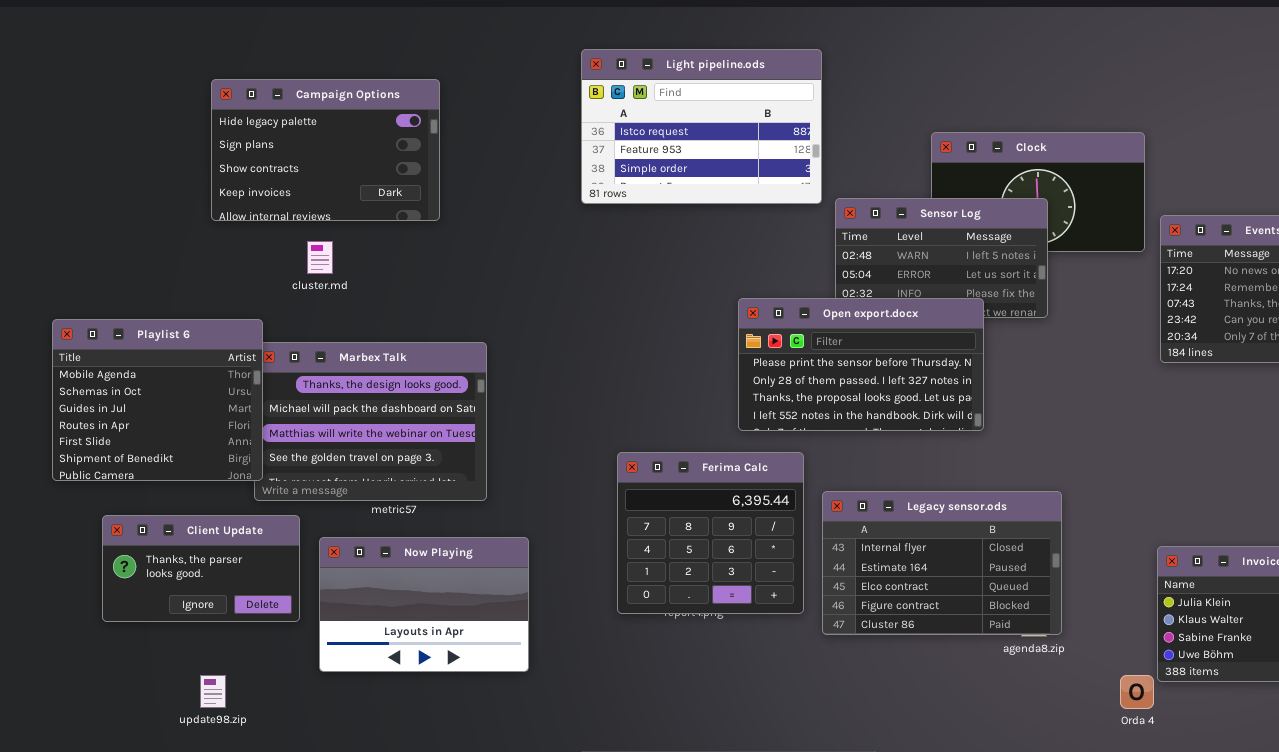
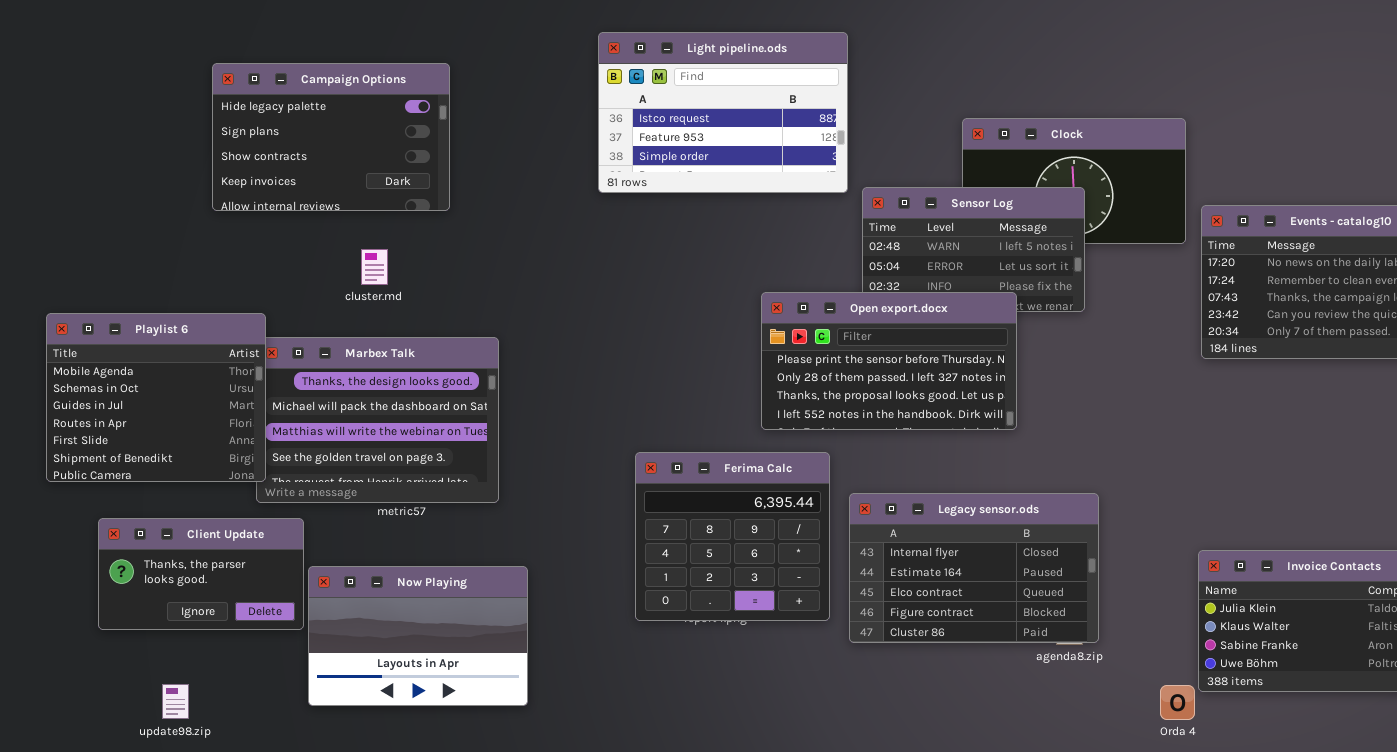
cluster.md: [307,241,333,274] -> [361,249,388,285], moved
Now Playing: [319,537,529,672] -> [308,566,528,706], moved
update98.zip: [200,675,226,708] -> [162,684,189,719], moved

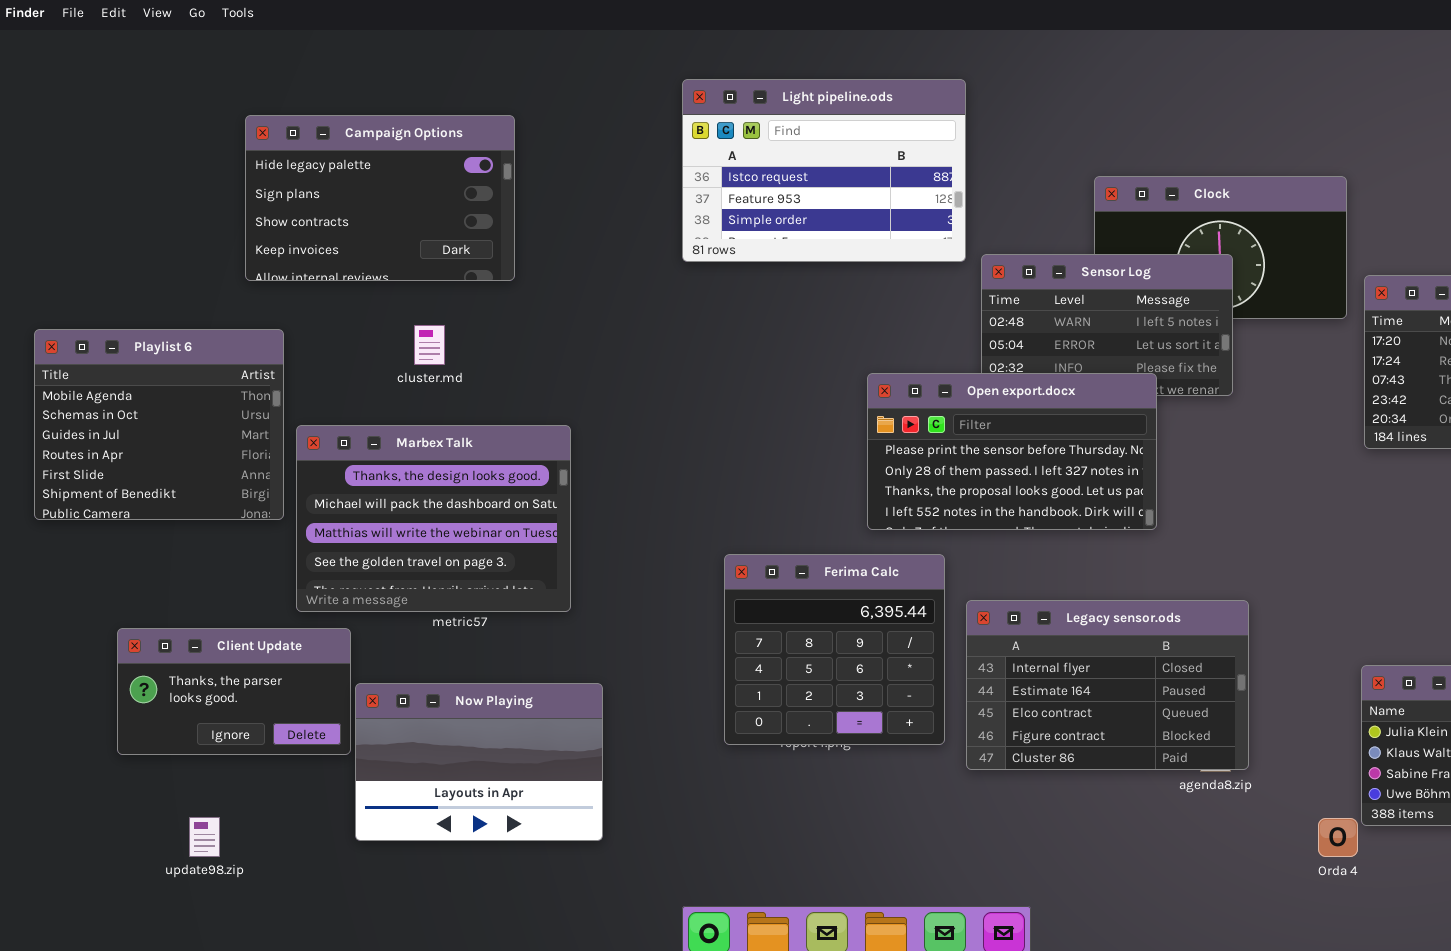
Playlist 6: [46,313,266,482] -> [34,329,284,520], moved

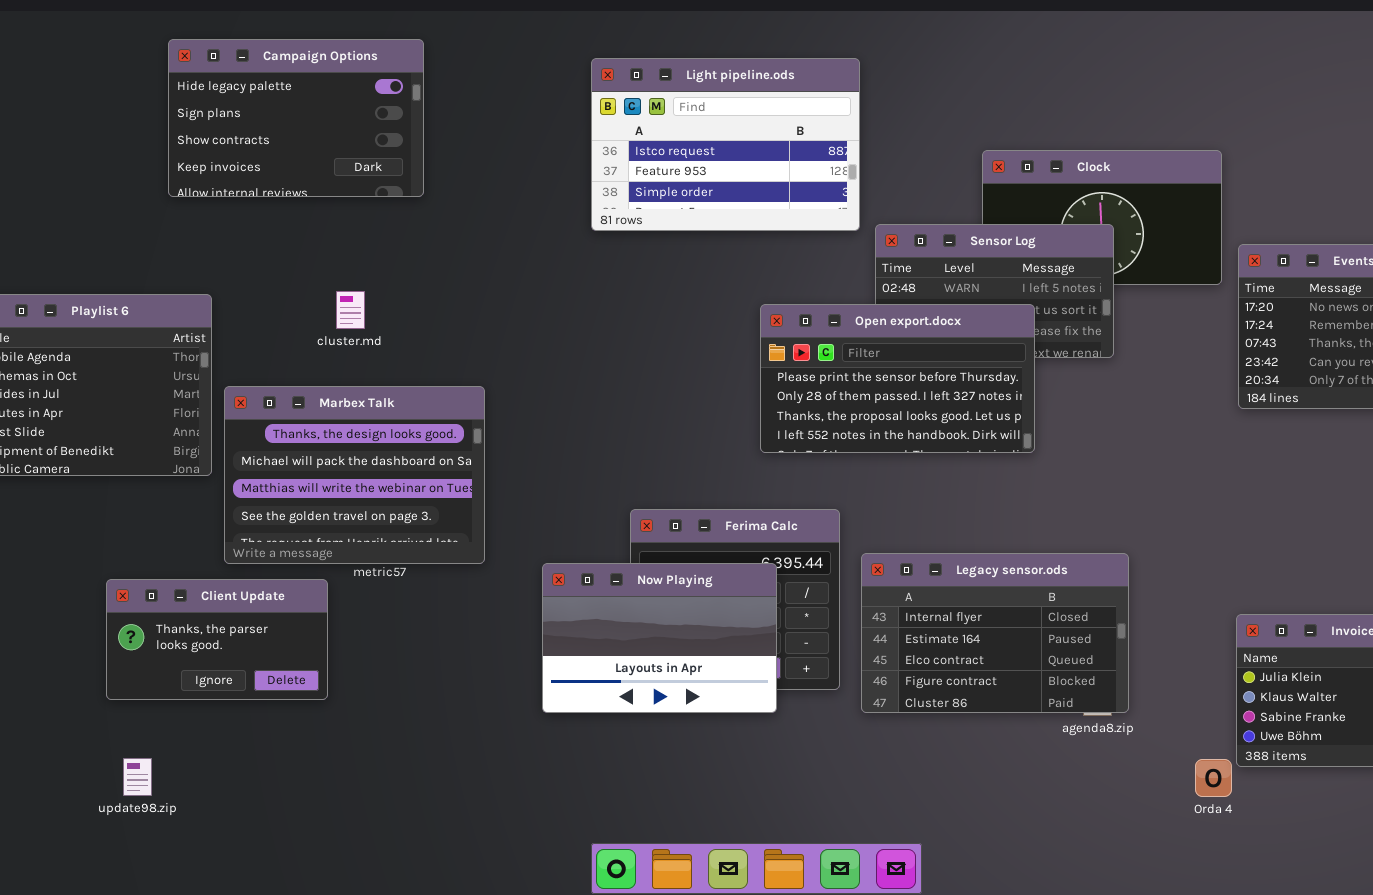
Campaign Options: [245,115,515,281] -> [168,39,424,197], moved
Open export.docx: [867,373,1157,530] -> [760,304,1035,453], moved
Client Update: [117,628,351,755] -> [106,579,328,700], moved
Now Playing: [355,683,603,841] -> [542,563,777,713], moved

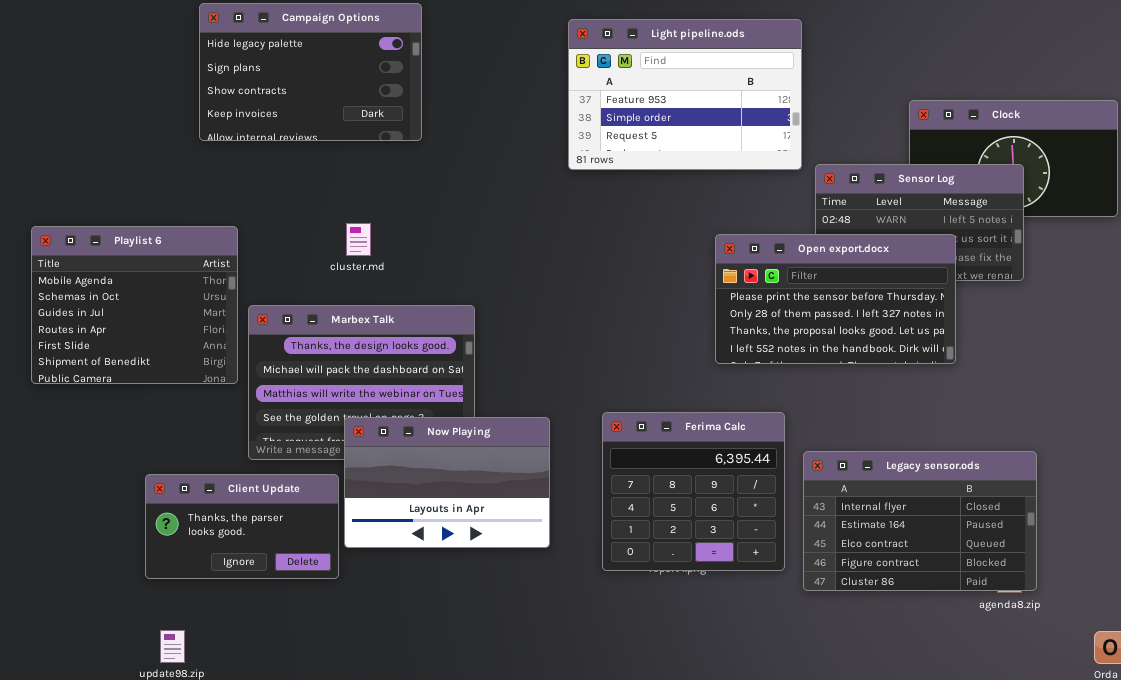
Light pipeline.ods: [591,58,860,231] -> [568,19,802,170], scrolled down 1 row
Now Playing: [542,563,777,713] -> [344,417,550,548], moved

